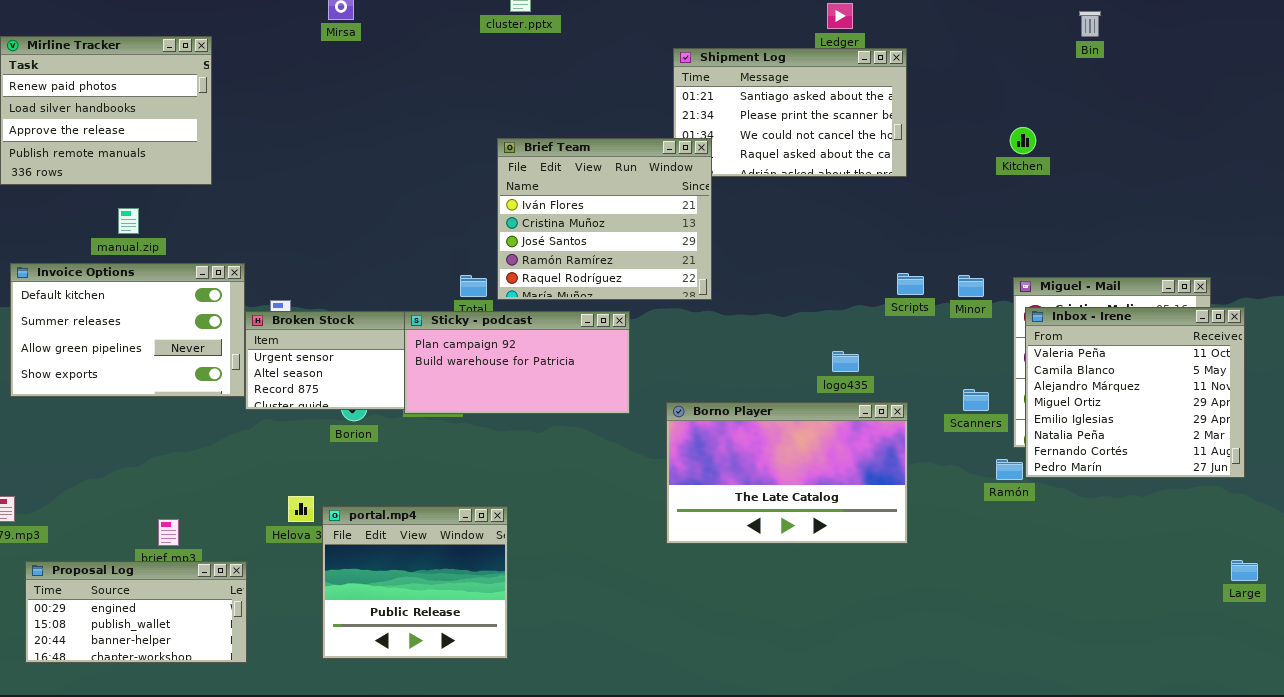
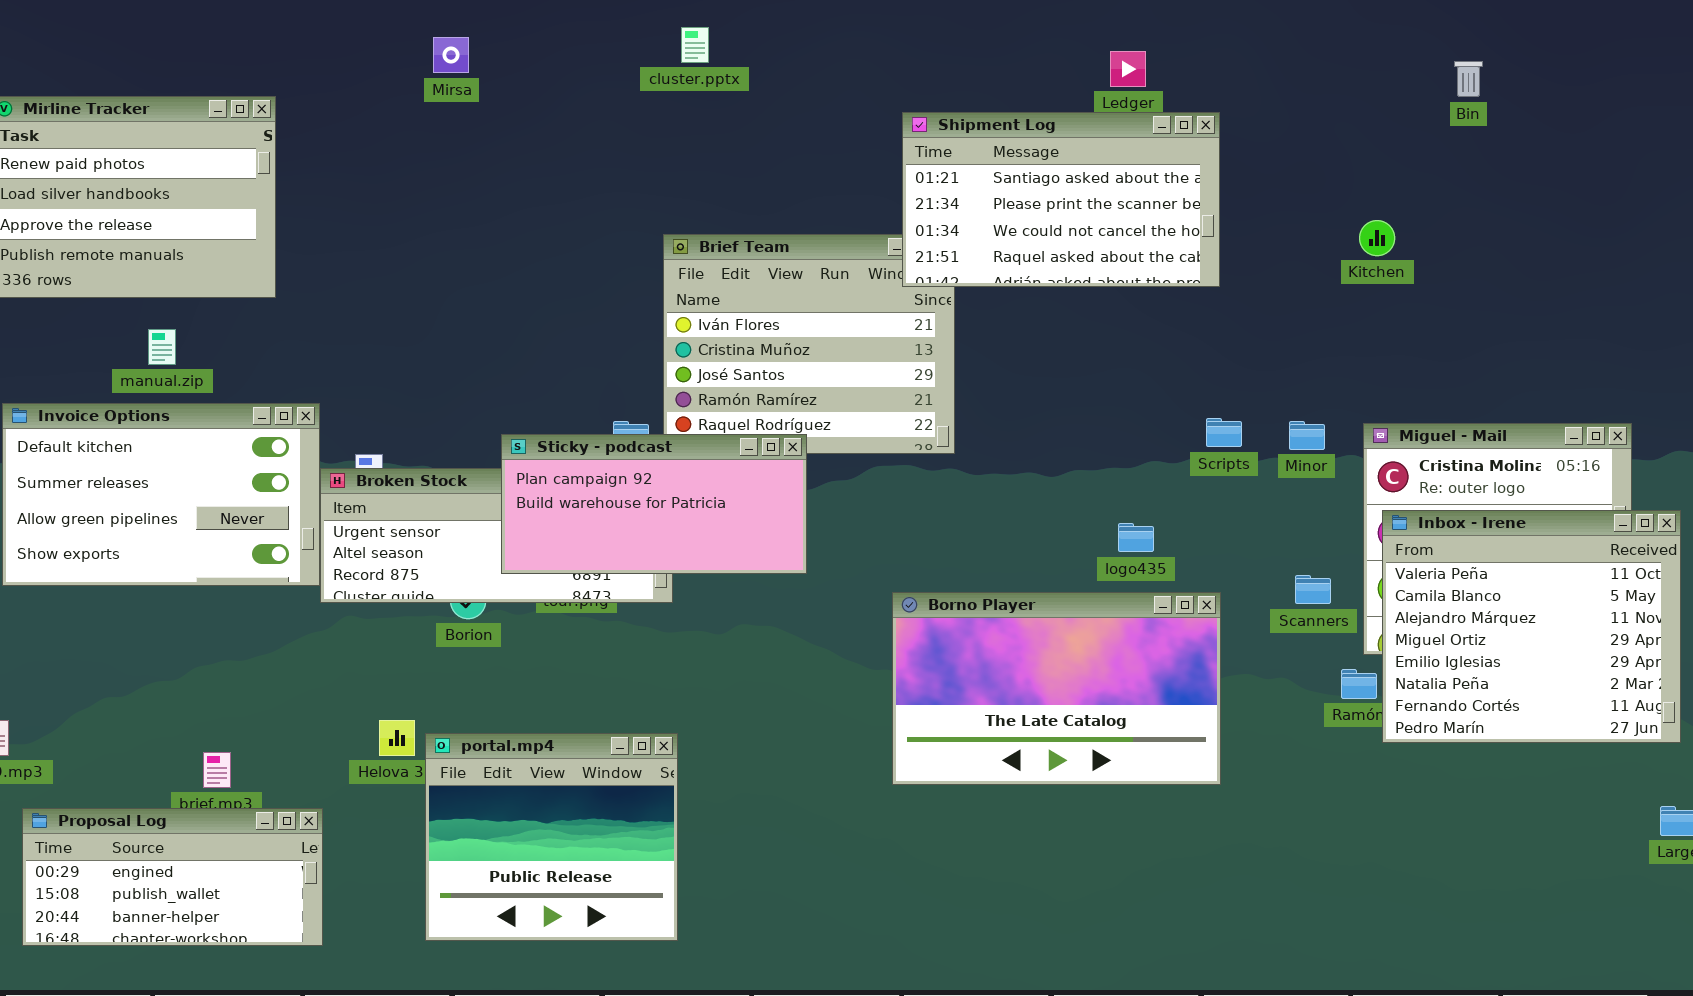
Shipment Log: [673,48,907,177] -> [902,112,1220,287], raised
Inbox - Irene: [1025,307,1245,478] -> [1382,510,1681,743], moved
Sticky - podcast: [404,311,630,414] -> [501,434,807,574], moved

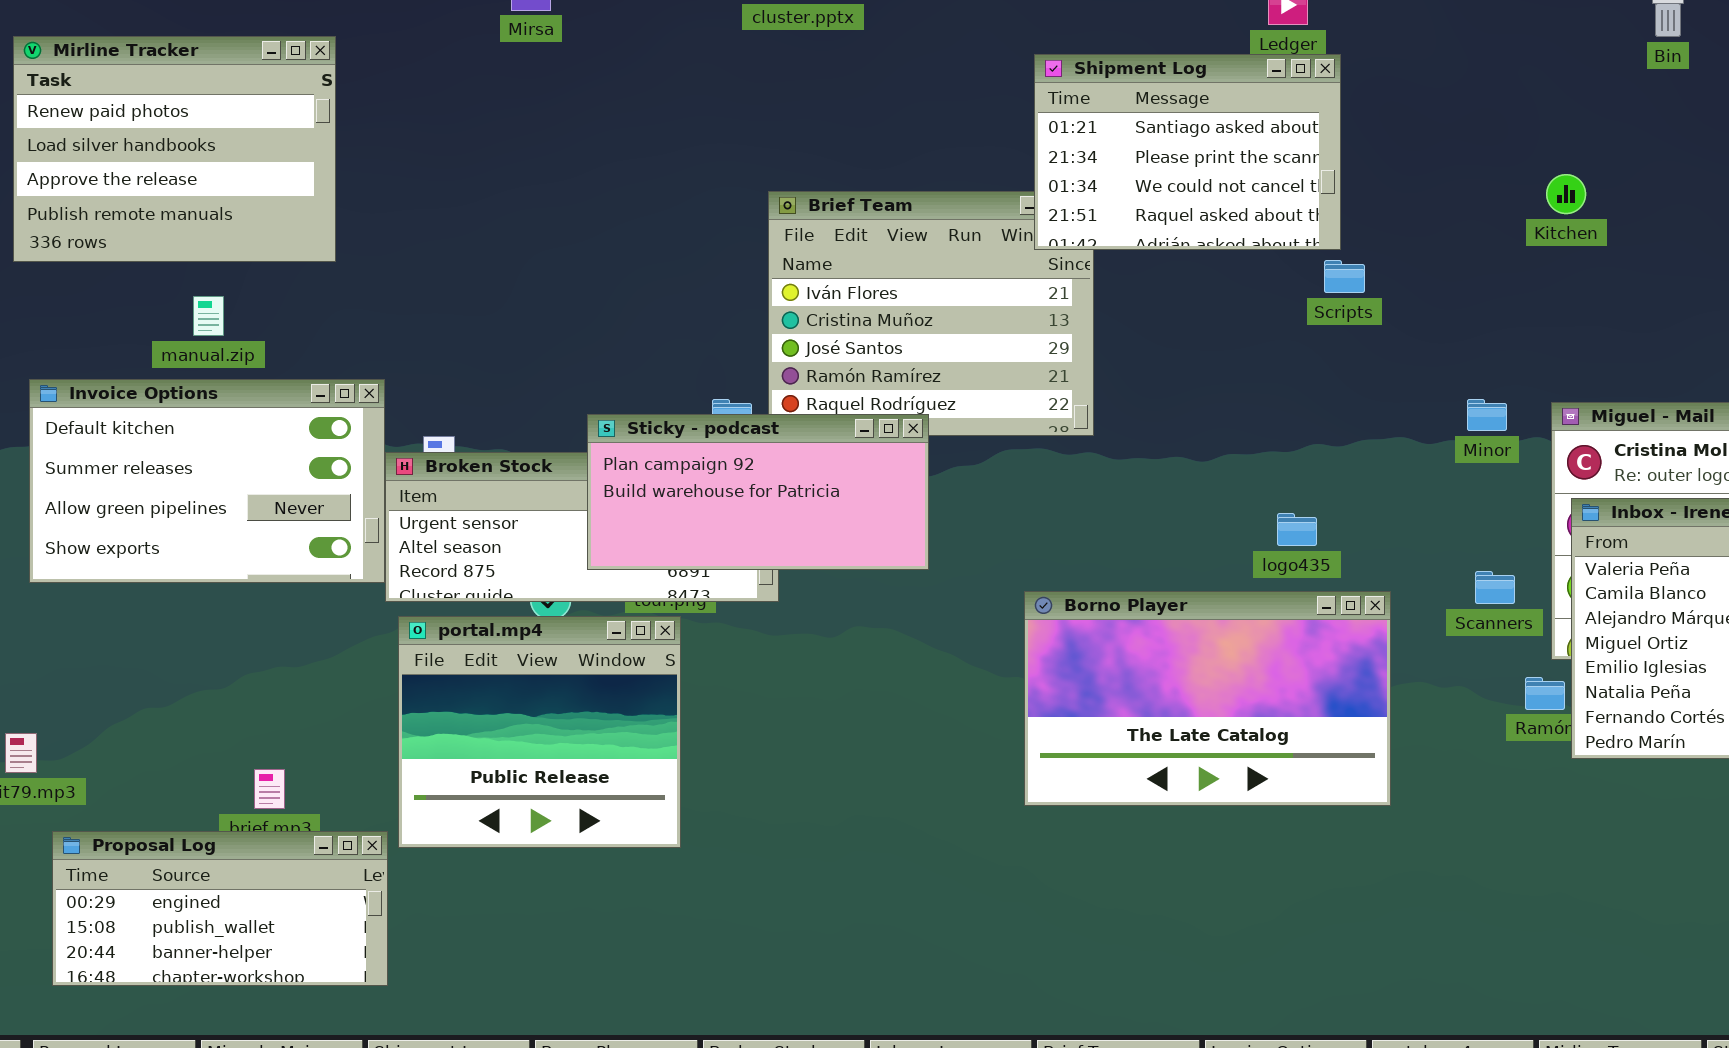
Shipment Log: [902,112,1220,287] -> [1034,54,1341,250], resized
Scripts: [1206,418,1242,447] -> [1324,260,1365,293], moved
portal.mp4: [425,733,678,941] -> [398,616,681,848], moved

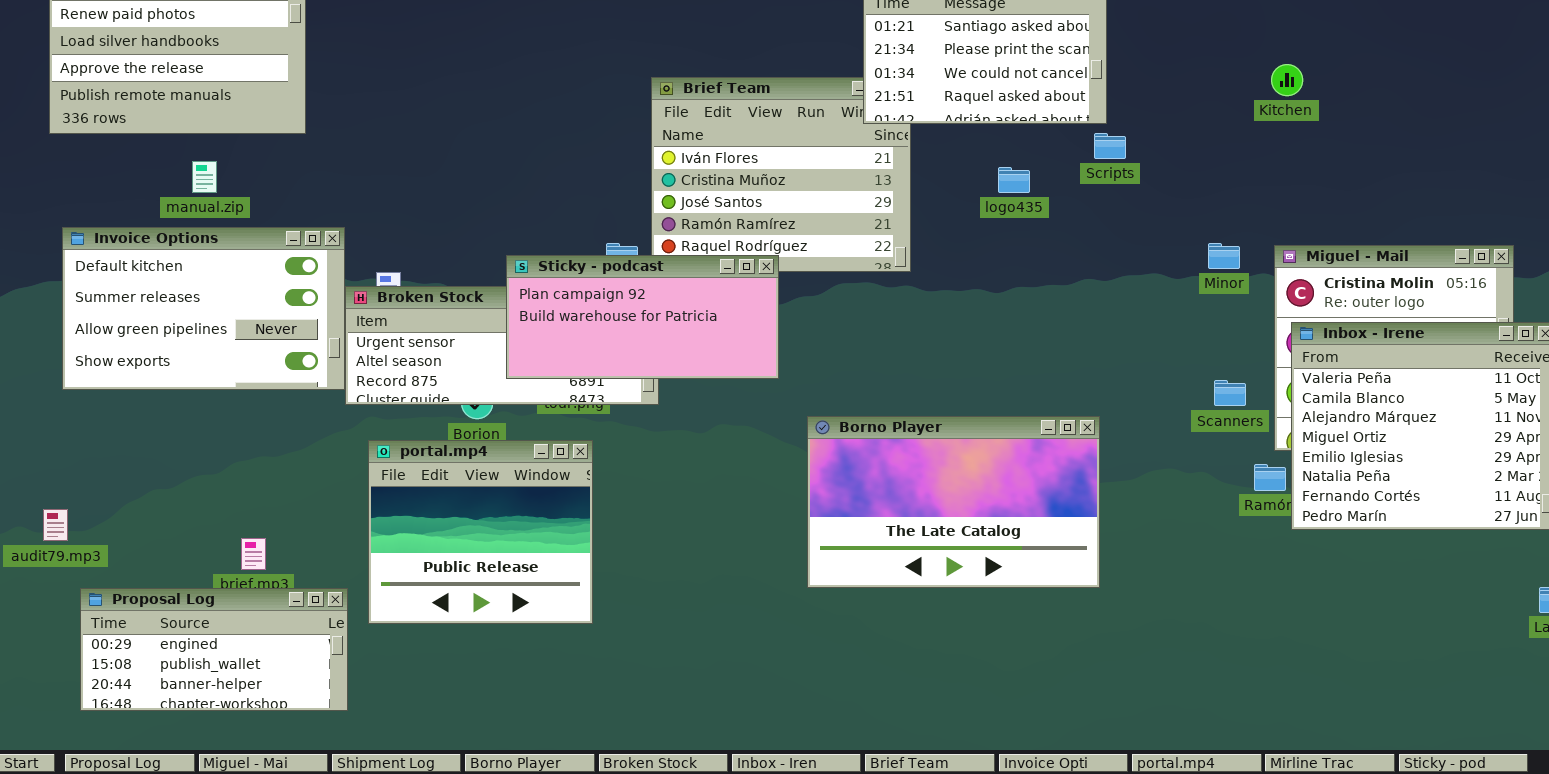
logo435: [1277,513,1317,546] -> [998,167,1030,193], moved
Borno Player: [1024,591,1391,806] -> [807,416,1100,588], moved
portal.mp4: [398,616,681,848] -> [368,440,593,624], moved

